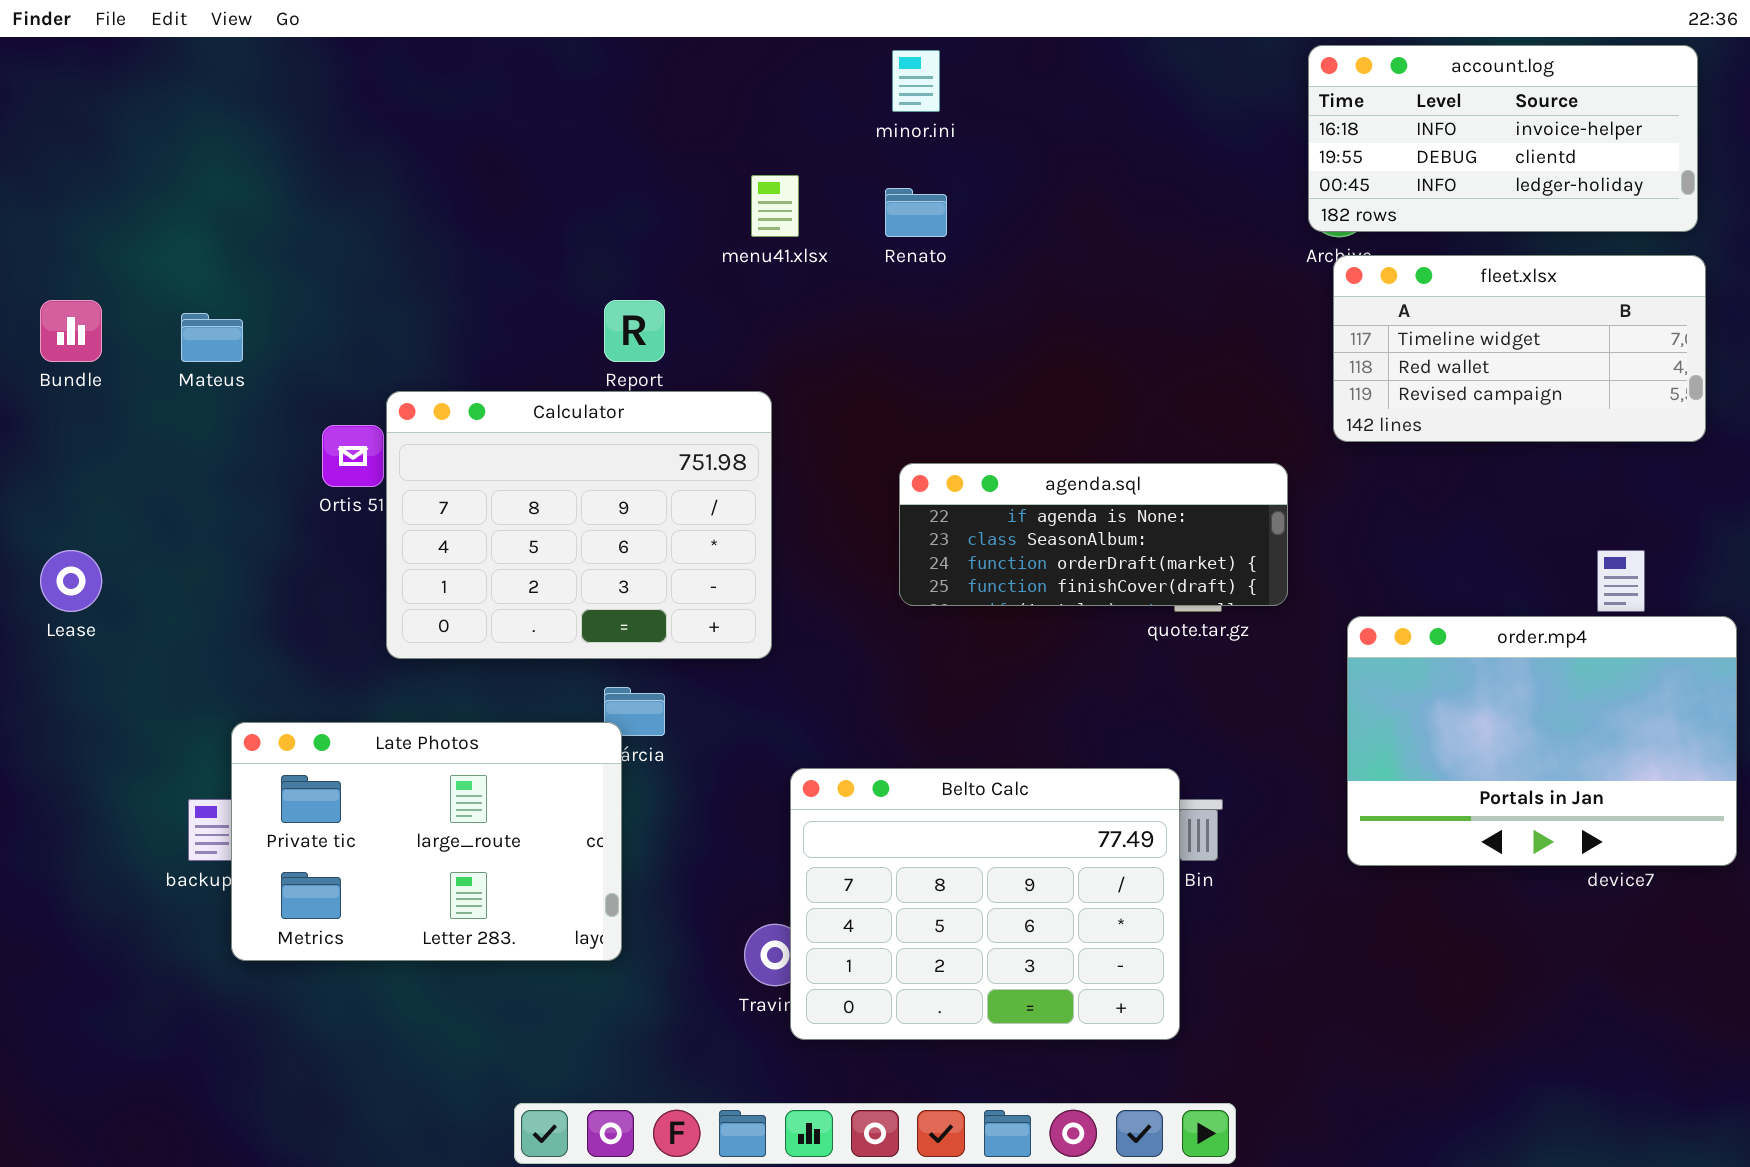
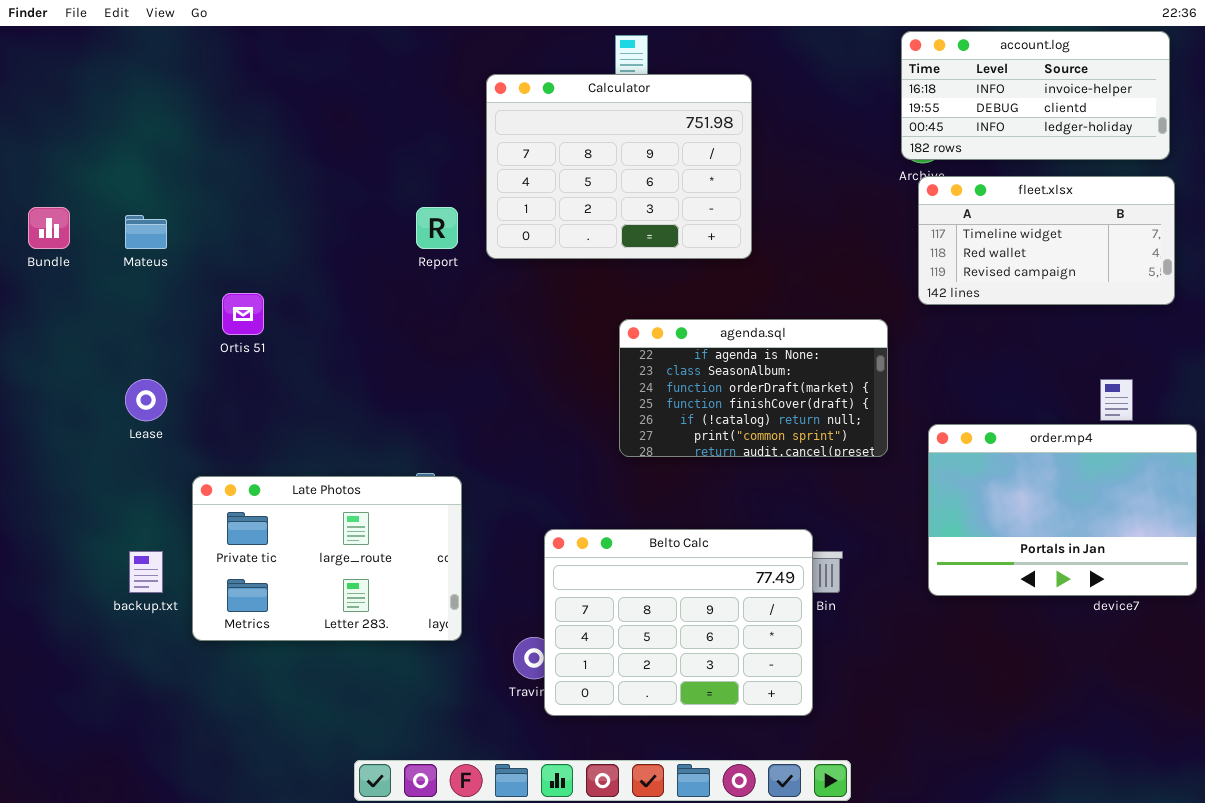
Calculator: [386,391,772,659] -> [486,74,752,259], moved
agenda.sql: [899,463,1288,606] -> [619,319,888,457], resized
Lease: [40,550,102,612] -> [125,379,167,421], moved
Late Photos: [231,722,622,961] -> [192,476,462,641], moved

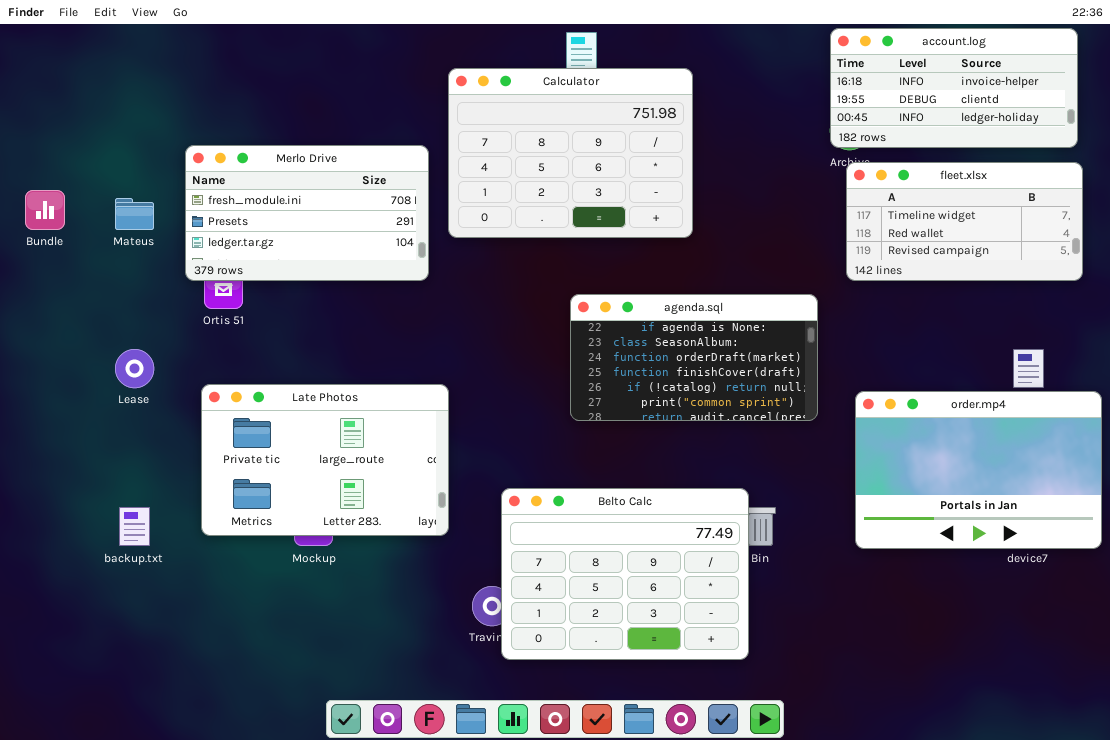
Merlo Drive: none -> [185,145,429,281], opened
Late Photos: [192,476,462,641] -> [201,384,449,536], moved

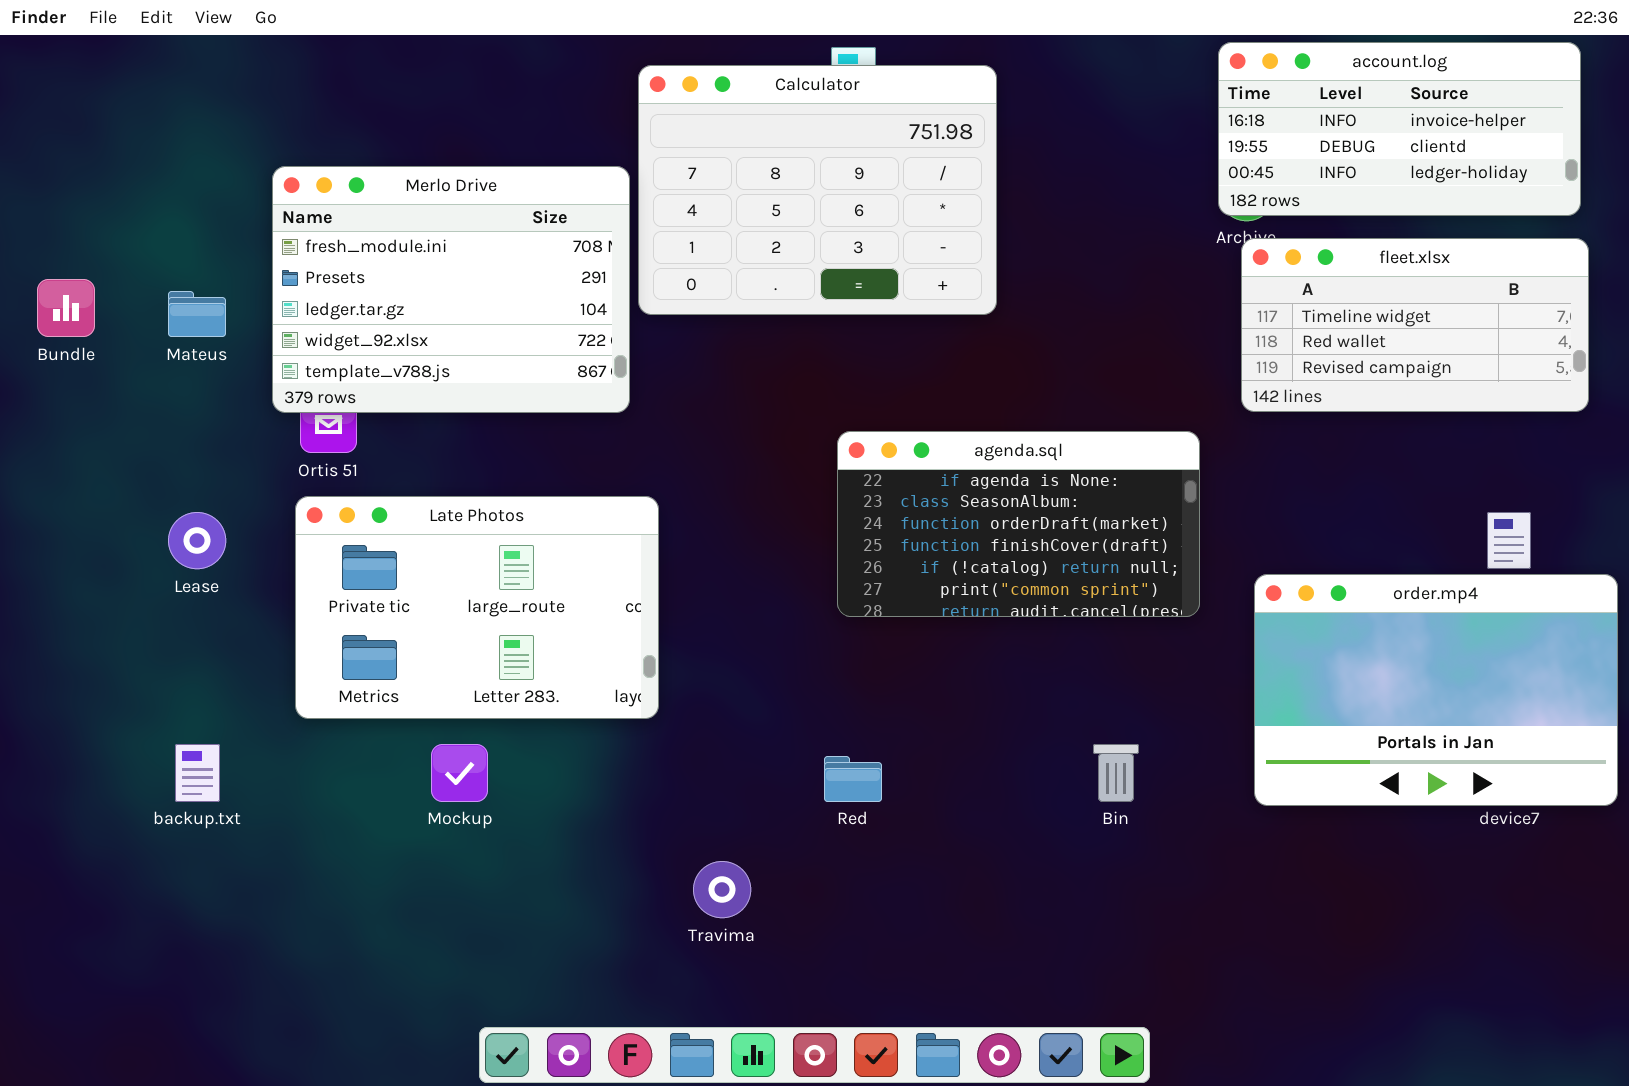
Calculator: [448,68,693,238] -> [638,65,997,315], moved
Merlo Drive: [185,145,429,281] -> [272,166,630,413], resized
Late Photos: [201,384,449,536] -> [295,496,659,719], moved
Belto Calc: [501,488,749,660] -> none, closed

